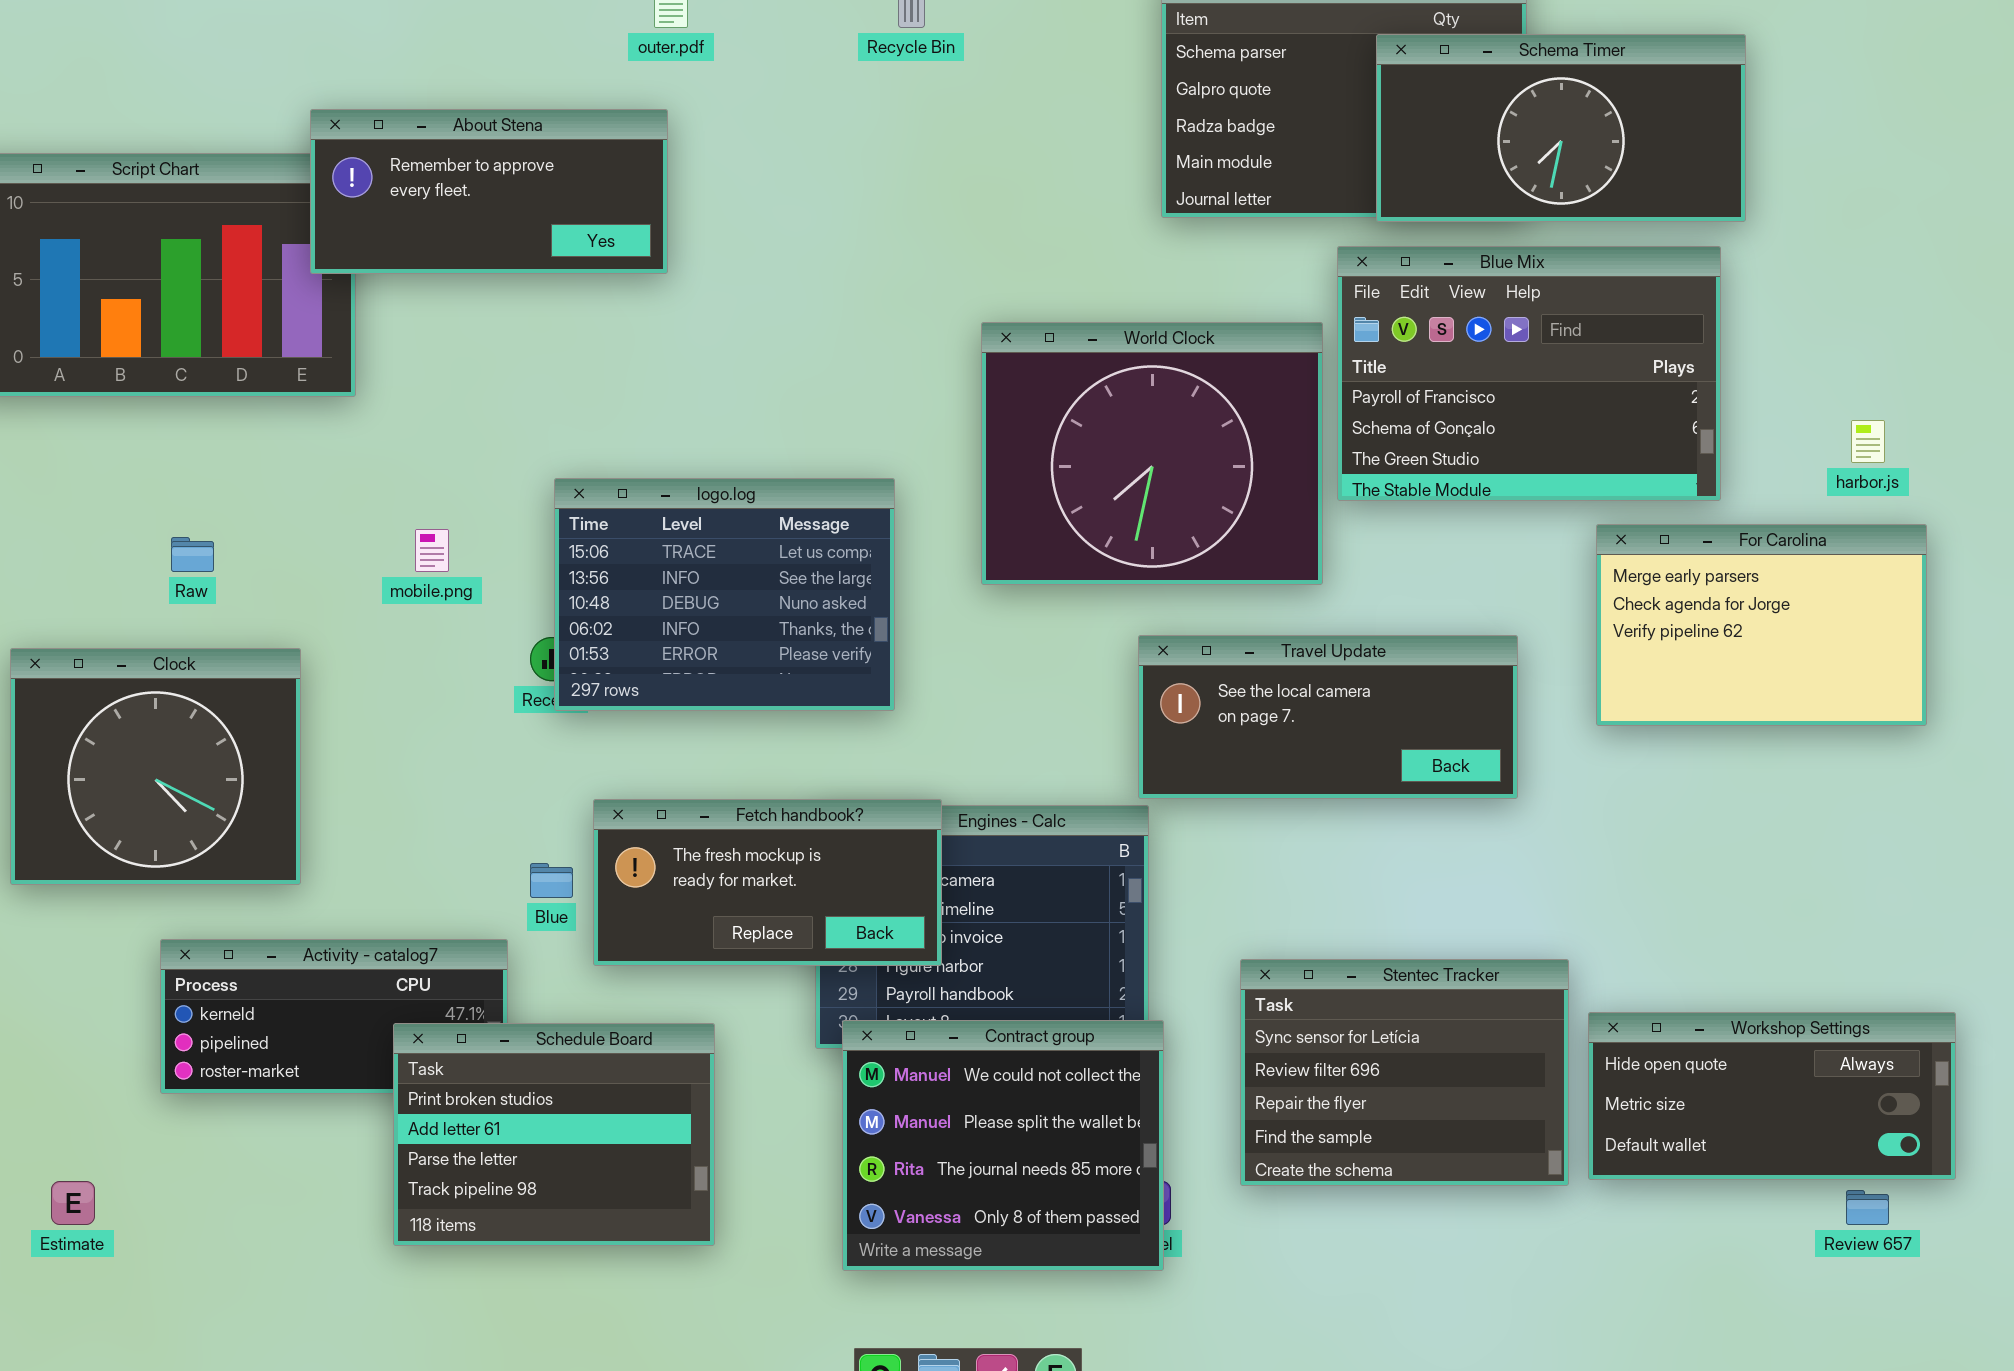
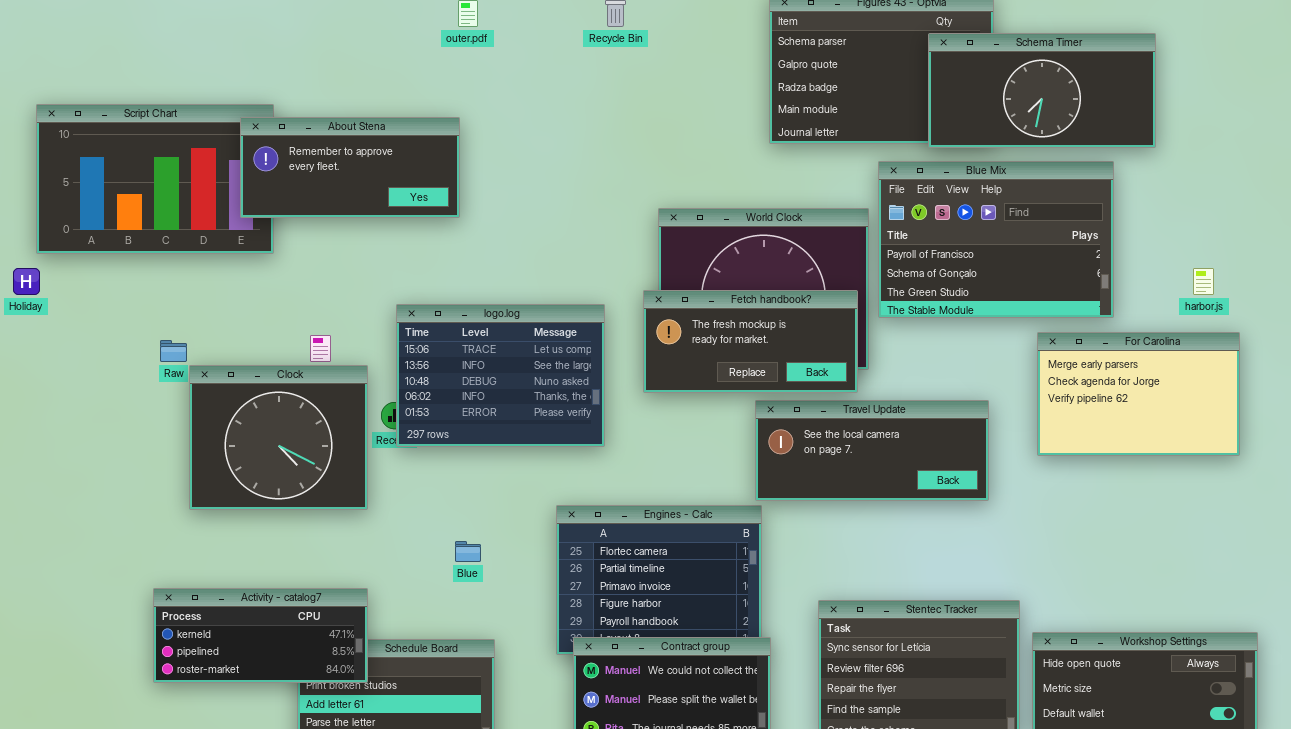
Schema Timer: [1376,34,1746,222] -> [928,33,1156,148], moved
About Stena: [310,109,668,274] -> [240,117,460,218], moved
Clock: [10,648,301,885] -> [189,365,368,510], moved
Fetch handbook?: [593,799,942,966] -> [643,290,858,393], moved
Blue: [530,863,573,898] -> [455,541,481,562], moved
Activity - catalog7: [160,939,508,1094] -> [153,588,368,683], raised

